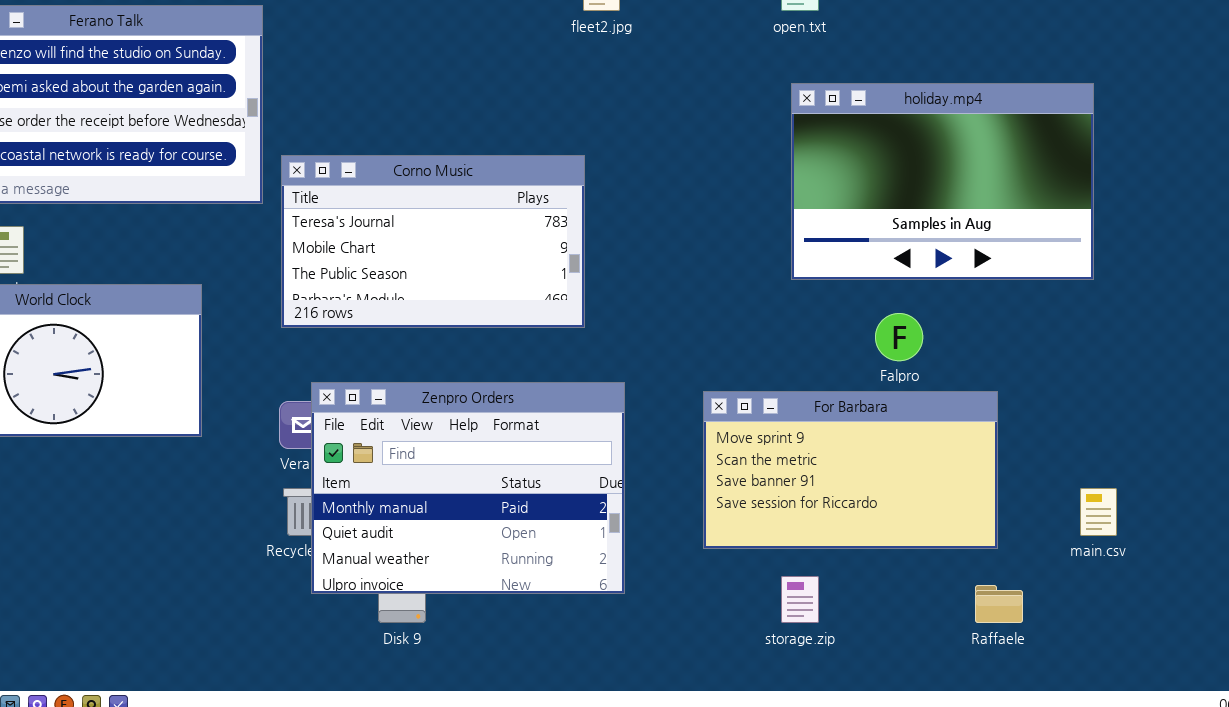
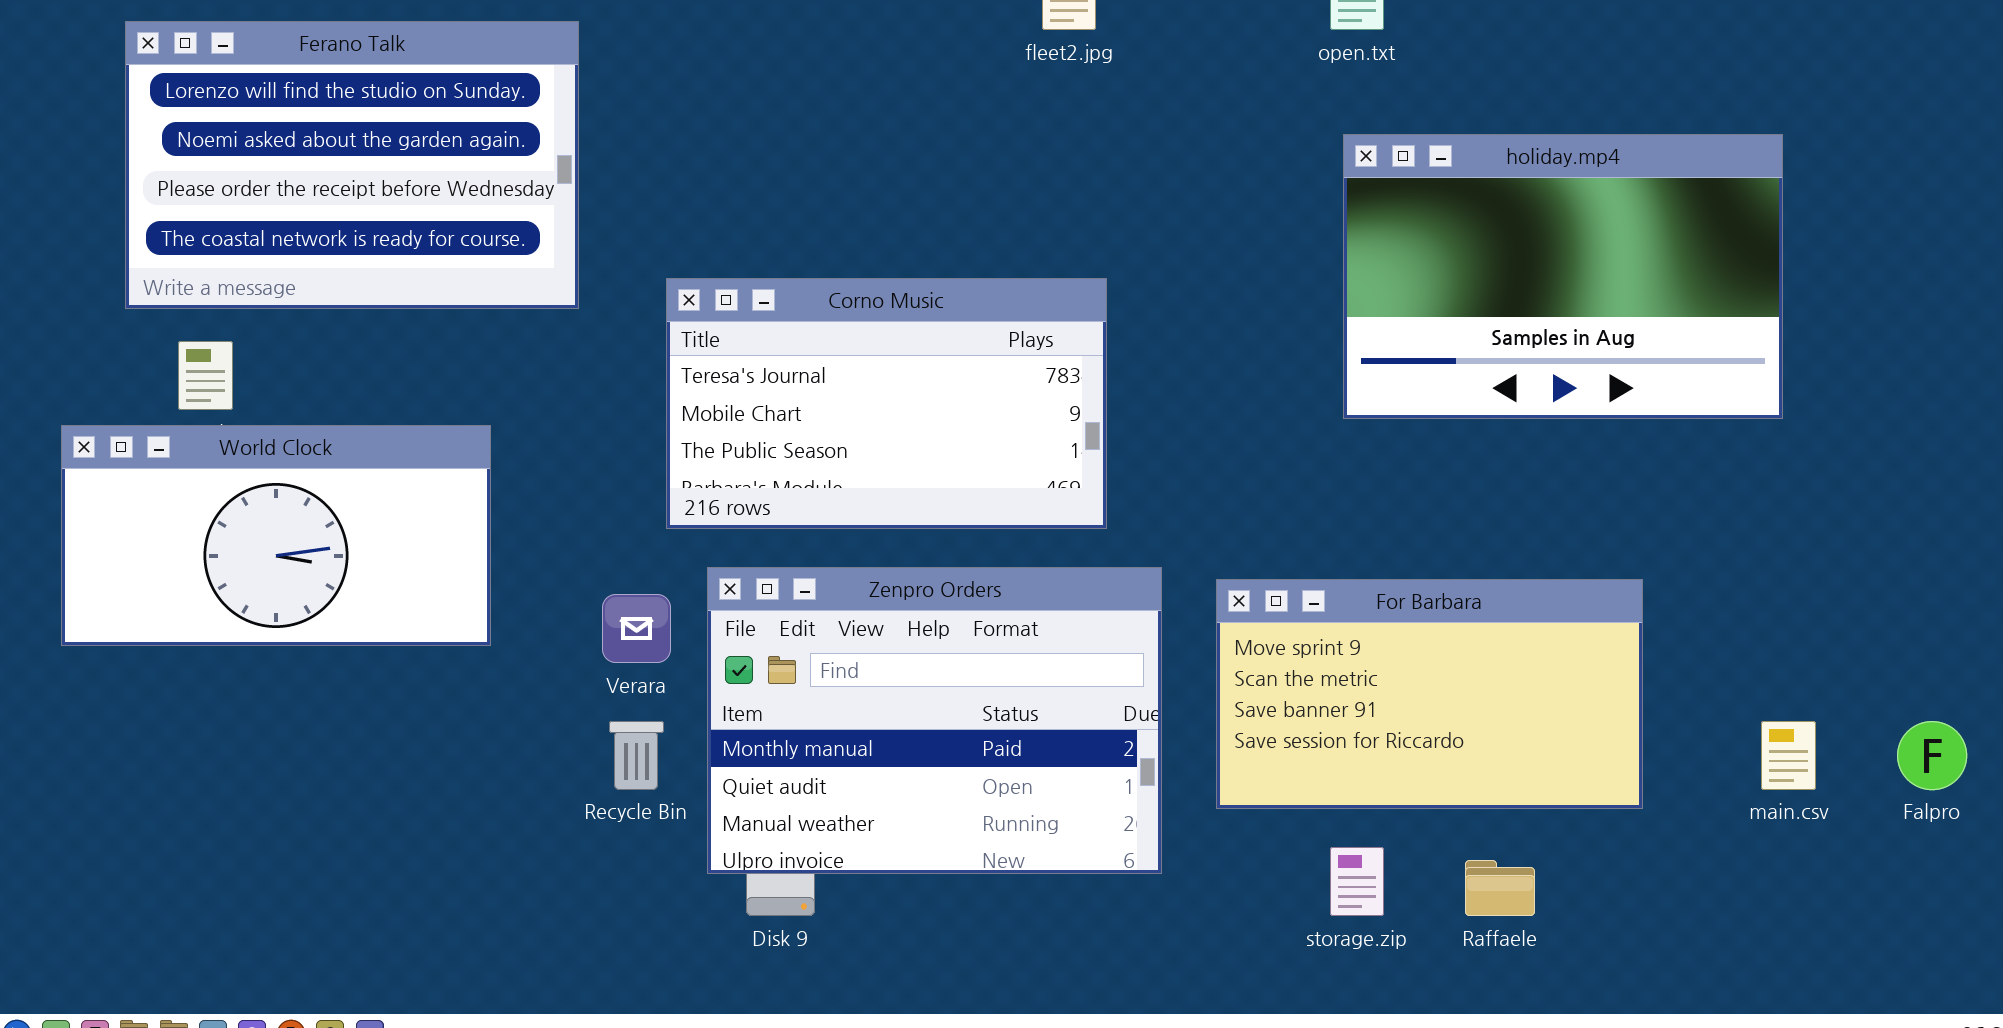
Corno Music: [281,155,585,328] -> [666,278,1107,529], moved
Falpro: [875,313,923,361] -> [1897,721,1967,790], moved
Zenpro Orders: [311,382,625,594] -> [707,567,1162,874], moved
Raffaele: [975,585,1023,623] -> [1465,860,1535,916], moved

